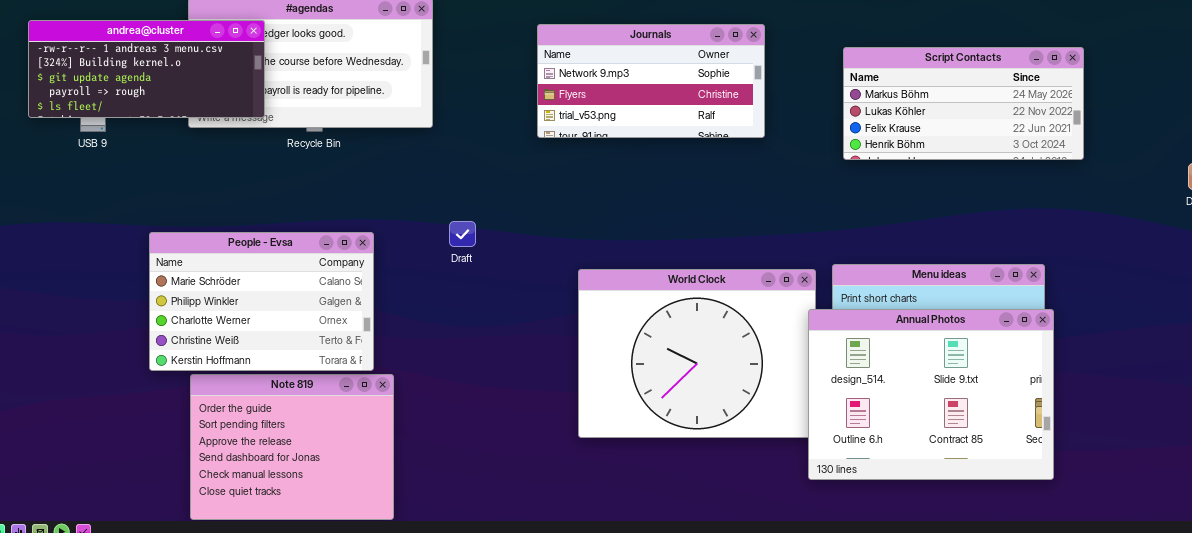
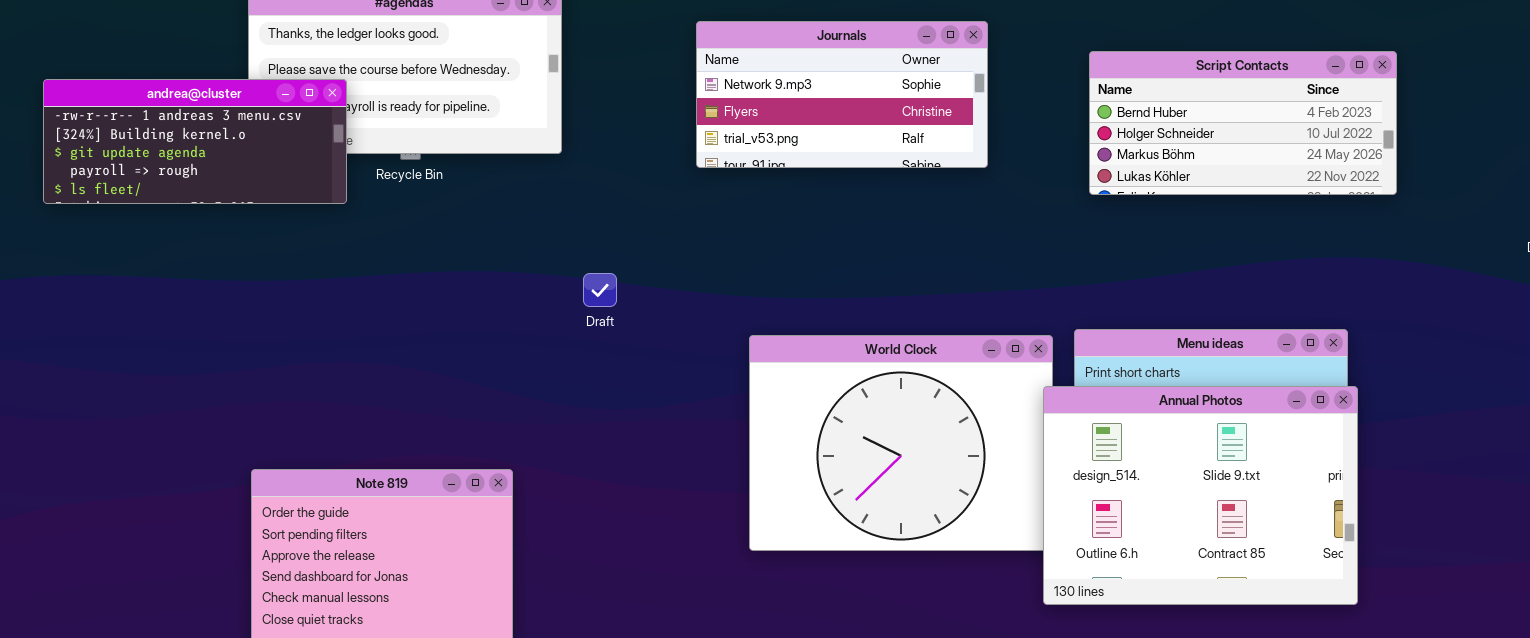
andrea@cluster: [28,20,265,118] -> [43,79,347,204], moved
Script Contacts: [843,47,1084,160] -> [1089,51,1397,195], scrolled up 2 rows
People - Evsa: [149,232,374,371] -> none, closed

